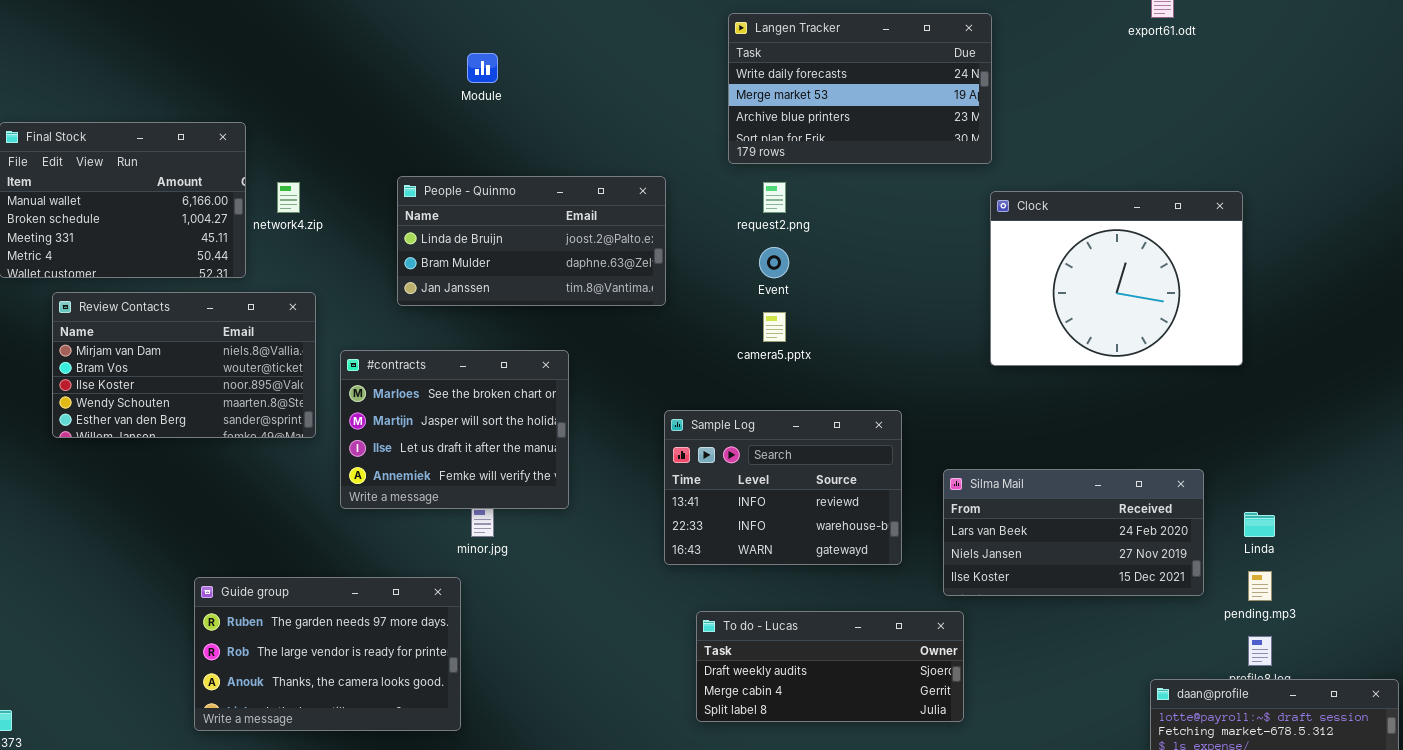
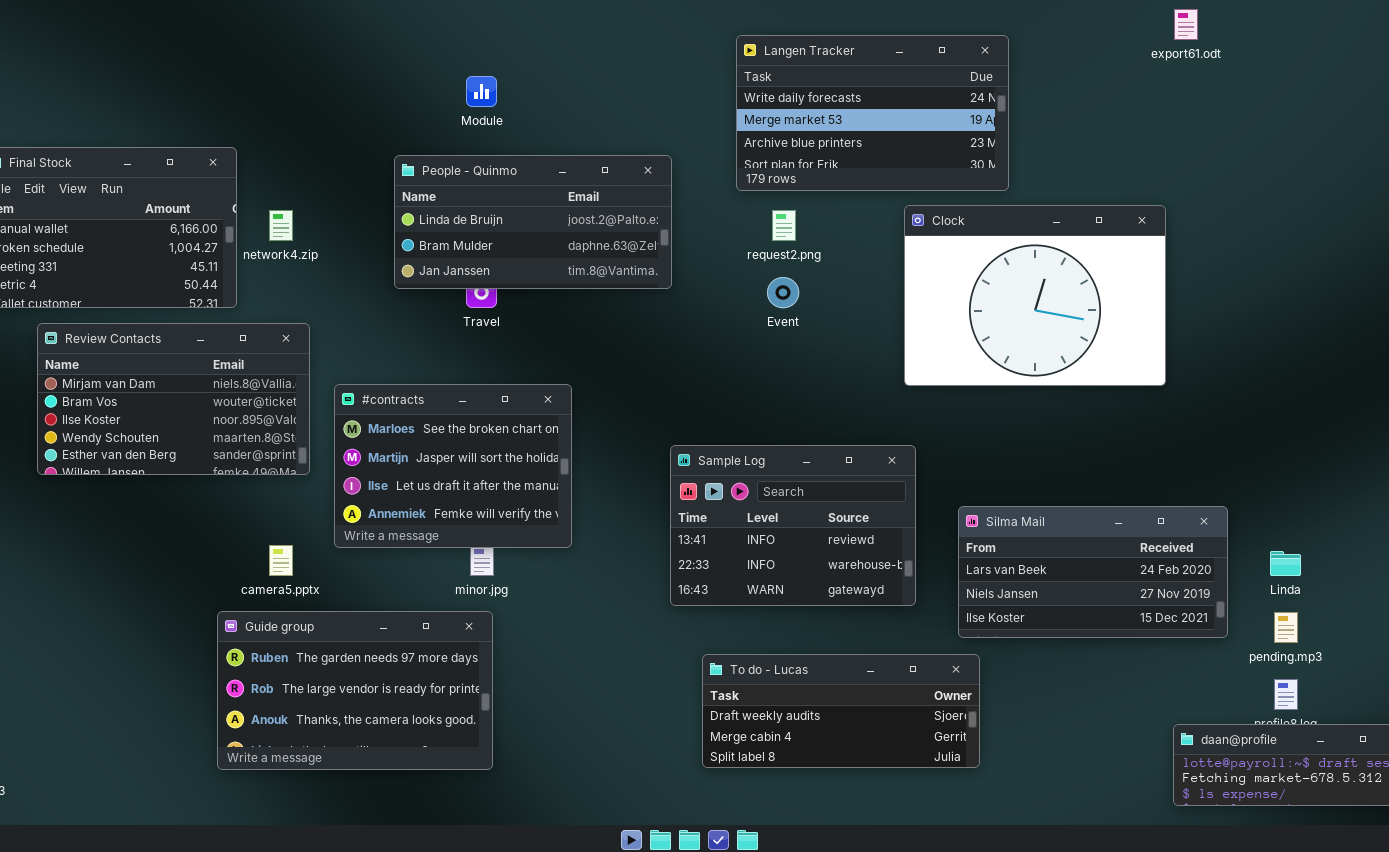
People - Quinmo: [397,176,666,306] -> [394,155,672,289], moved
Clock: [990,191,1243,366] -> [904,205,1166,386], moved
camera5.pptx: [763,312,786,342] -> [269,545,293,576], moved
Guide group: [194,577,461,731] -> [217,611,493,770], moved

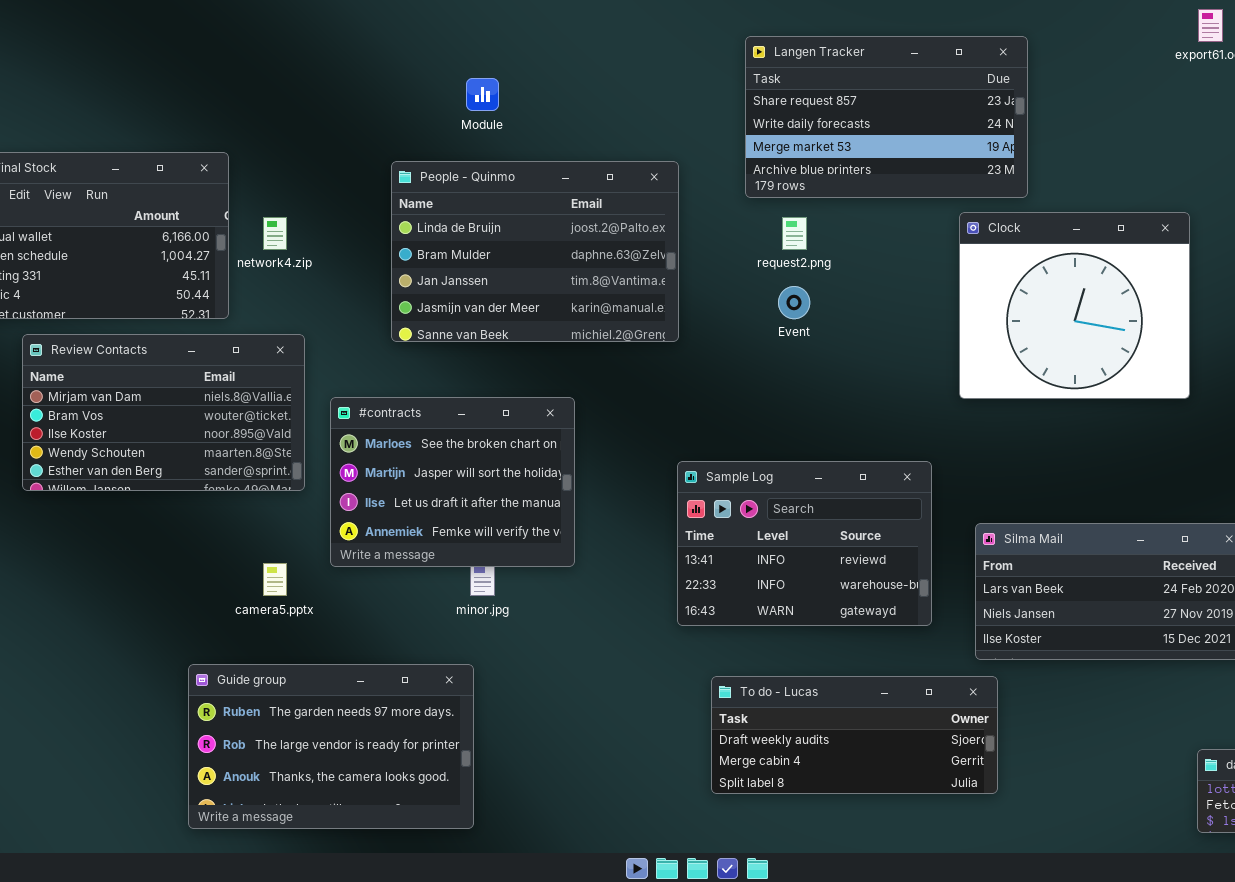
Langen Tracker: [736,35,1009,191] -> [745,36,1028,198], scrolled up 1 row
People - Quinmo: [394,155,672,289] -> [391,161,679,342], resized
Clock: [904,205,1166,386] -> [959,212,1190,399], resized
Guide group: [217,611,493,770] -> [188,664,474,829], moved

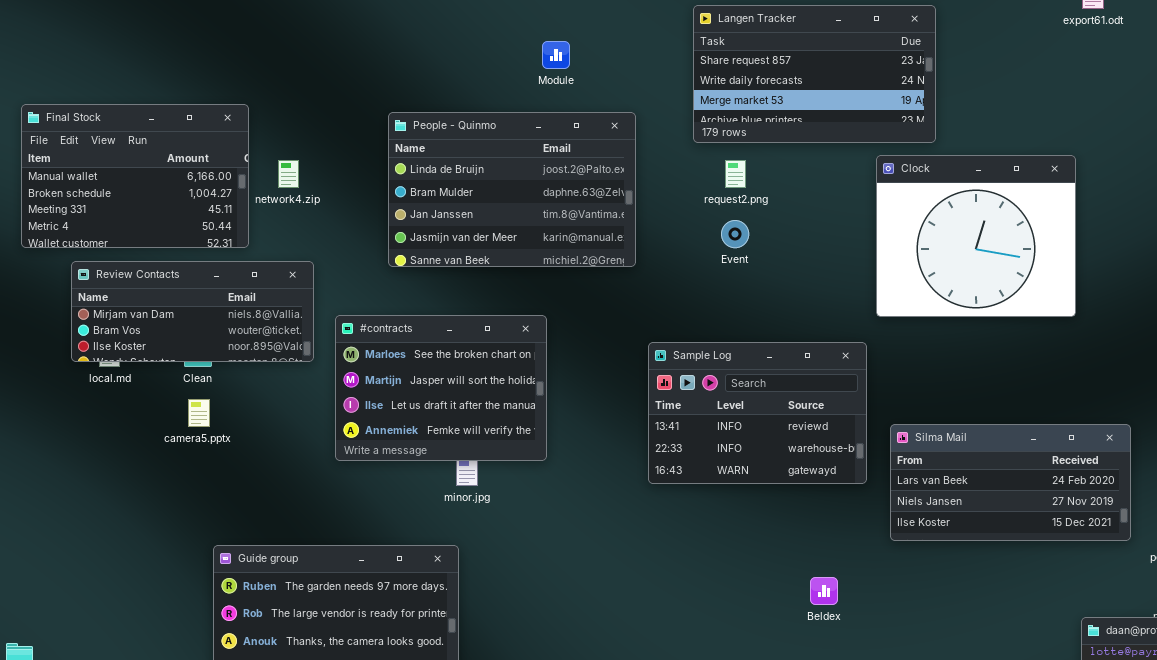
Module: [466,78,499,111] -> [542,41,570,69], moved
Review Contacts: [22,334,305,491] -> [71,261,314,362], resized
Sample Log: [677,461,932,626] -> [648,342,867,484], moved
camera5.pptx: [263,563,287,596] -> [188,399,210,427], moved
To do - Lucas: [711,676,998,794] -> none, closed

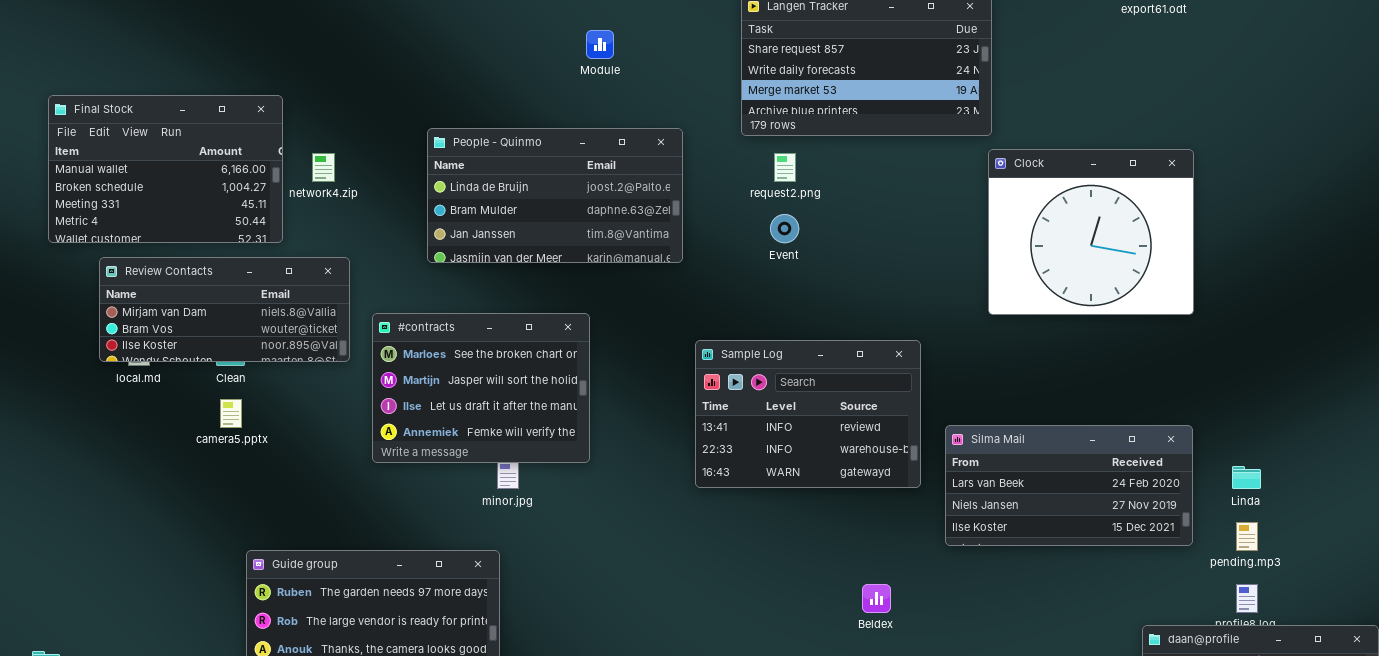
People - Quinmo: [388,112,636,267] -> [427,128,683,263], resized
Clock: [876,155,1076,317] -> [988,149,1194,315], moved

